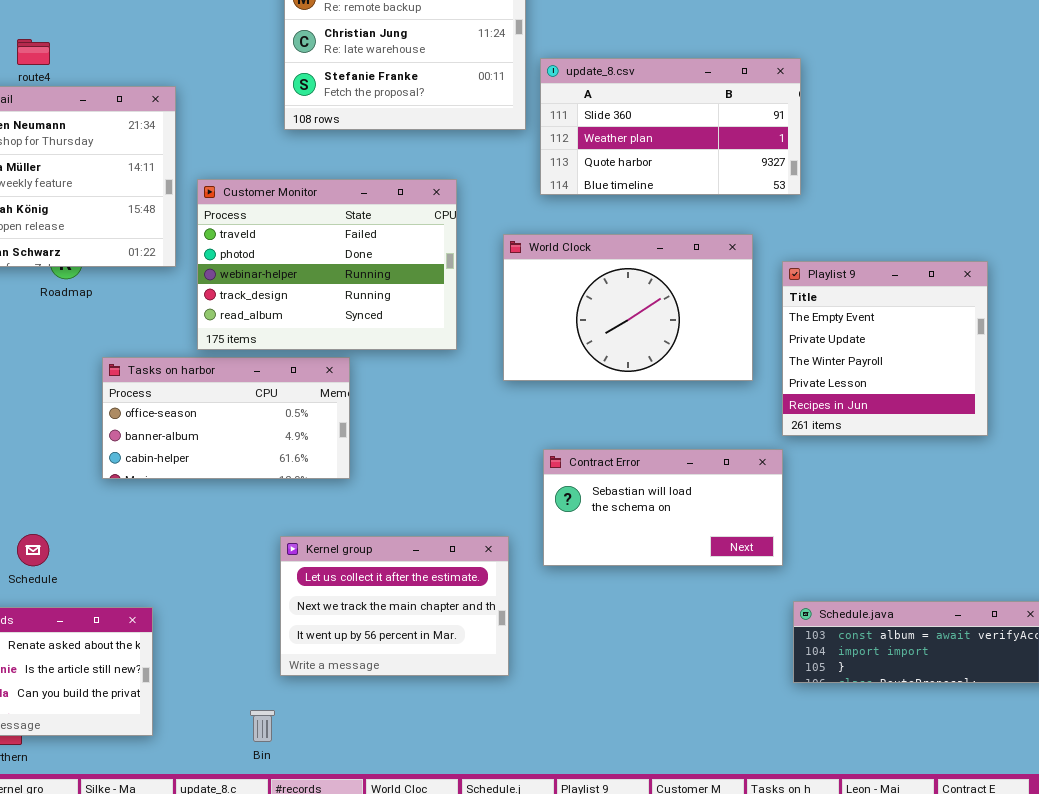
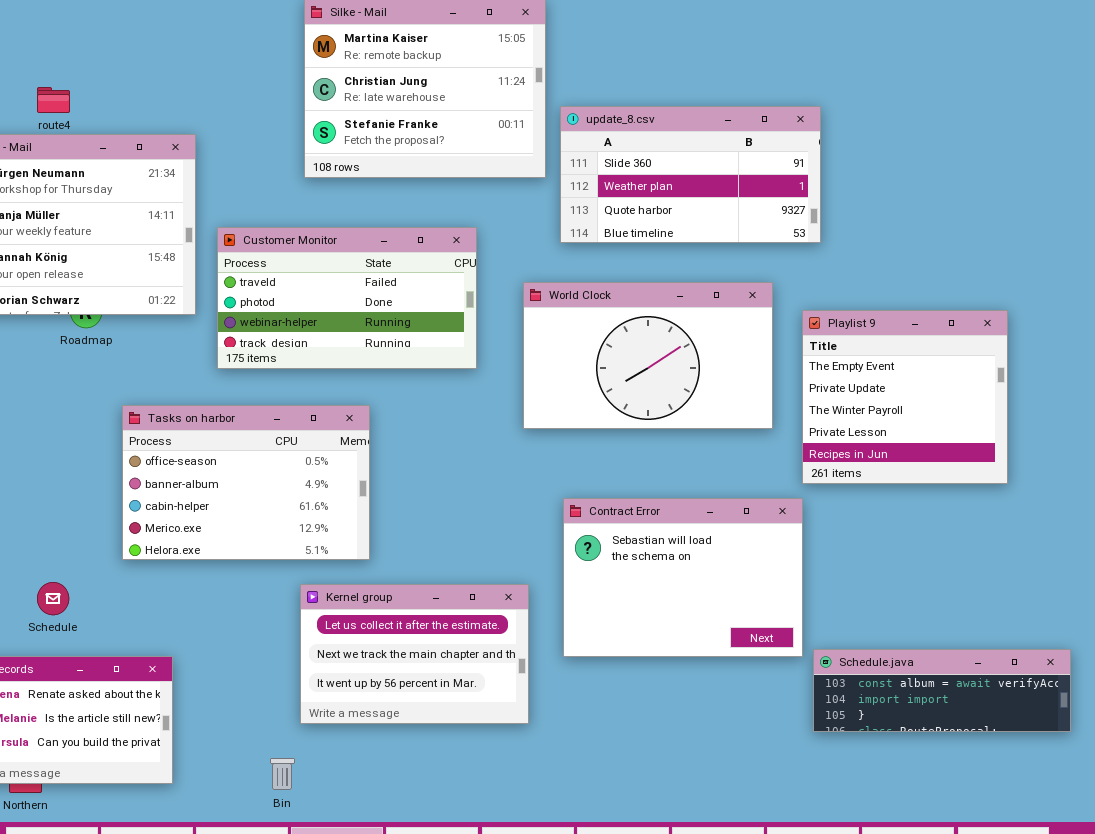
Customer Monitor: [197,179,457,350] -> [217,227,477,369], resized
Tasks on harbor: [102,357,350,479] -> [122,405,370,560], resized
Contract Error: [543,449,783,566] -> [563,498,803,657], resized

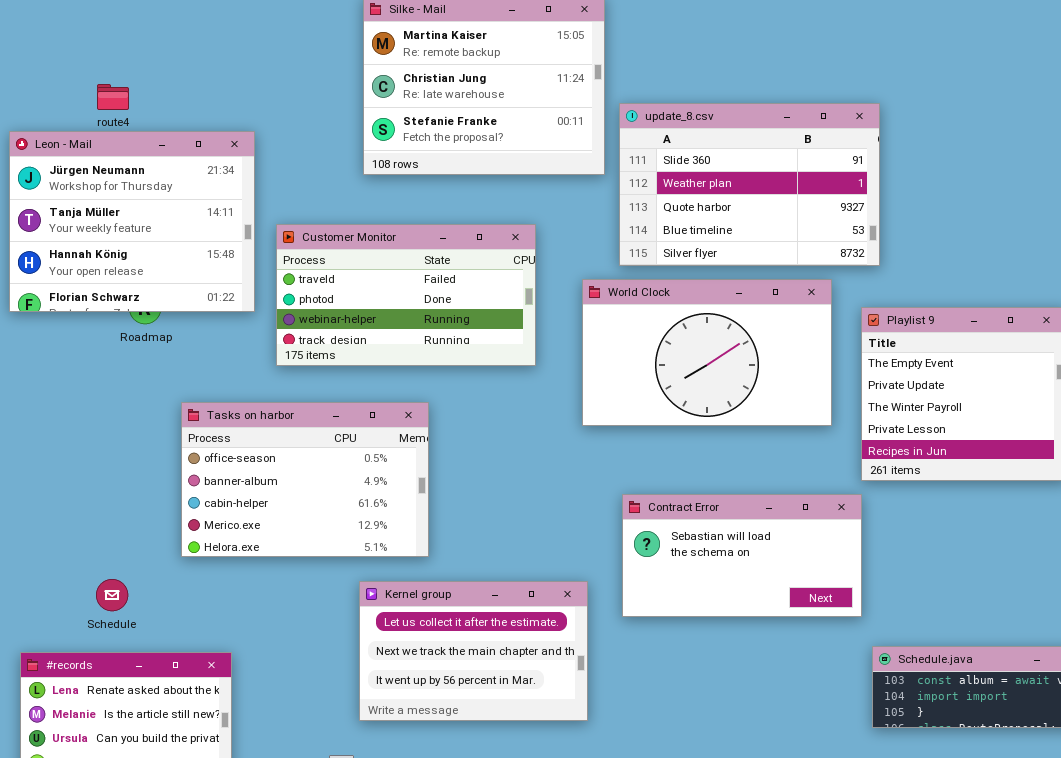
update_8.csv: [560,106,821,243] -> [619,103,880,266], resized
Contract Error: [563,498,803,657] -> [622,494,862,617], resized

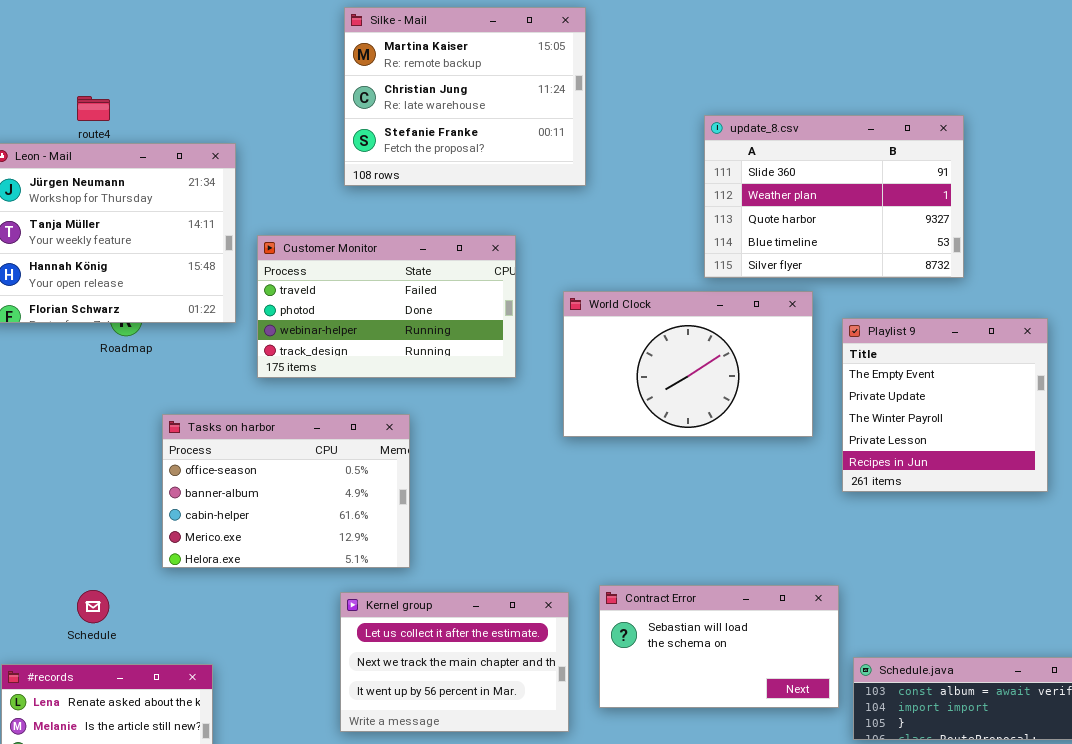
update_8.csv: [619,103,880,266] -> [704,115,964,278], moved
Contract Error: [622,494,862,617] -> [599,585,839,708], moved

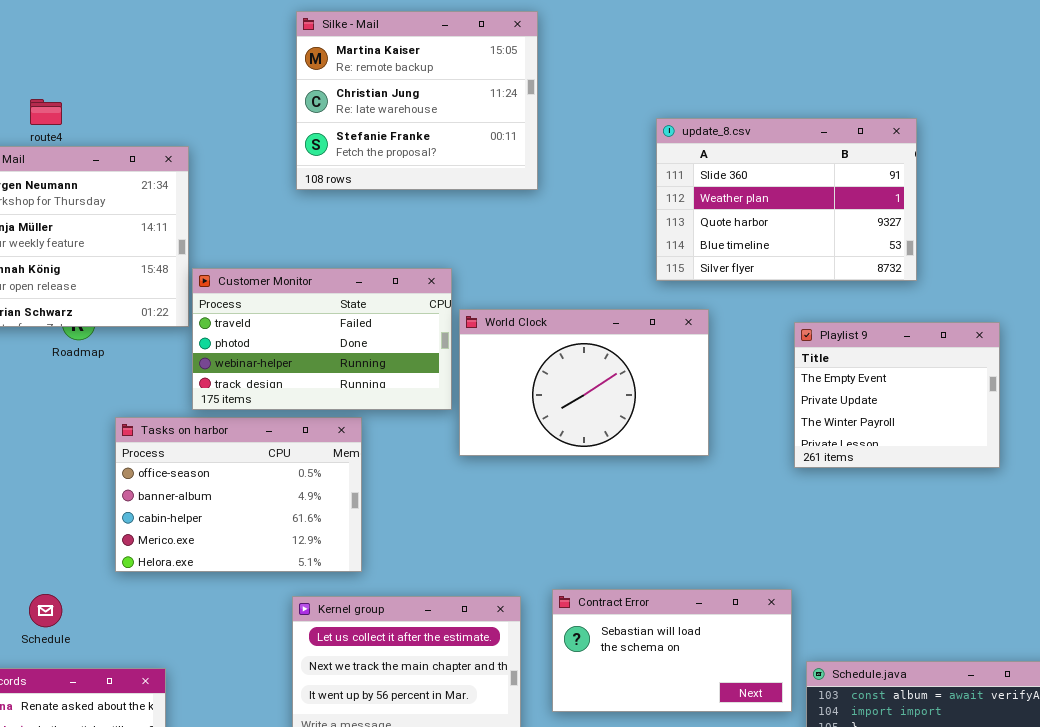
Customer Monitor: [257,235,516,378] -> [192,268,452,410], moved
World Clock: [563,291,813,437] -> [459,309,709,456], moved
Playlist 9: [842,318,1048,492] -> [794,322,1000,468], resized

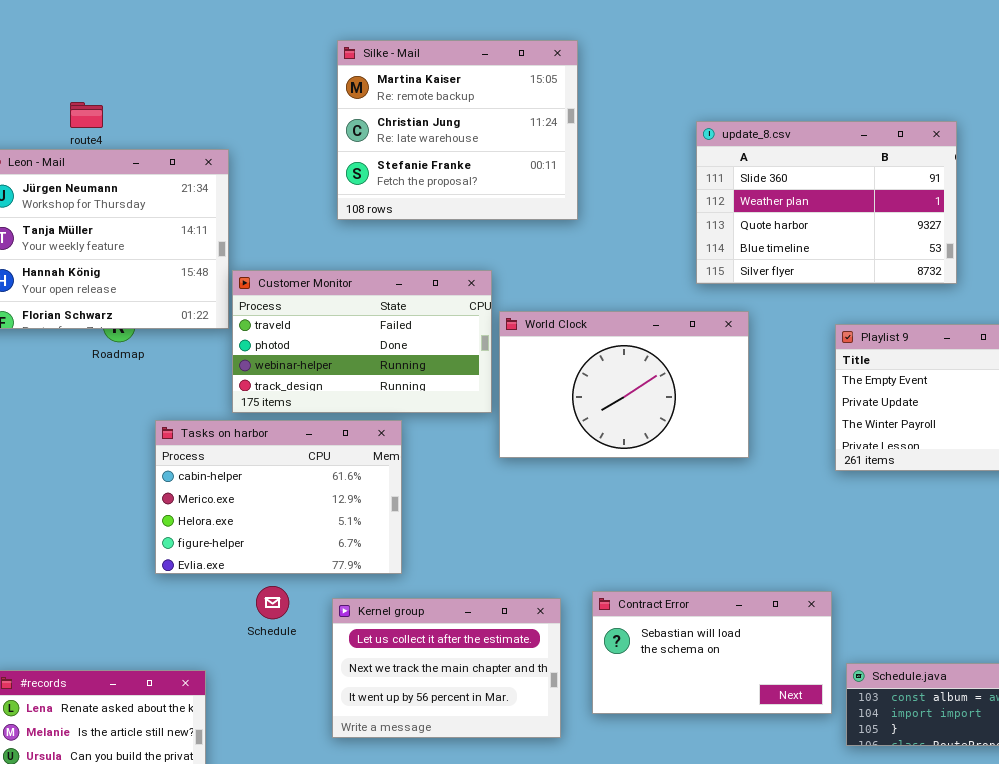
Silke - Mail: [296,11,538,190] -> [337,40,578,220], moved
Tasks on harbor: [115,417,362,572] -> [155,420,402,574], scrolled down 2 rows
Schedule: [29,594,62,627] -> [256,586,289,619], moved

